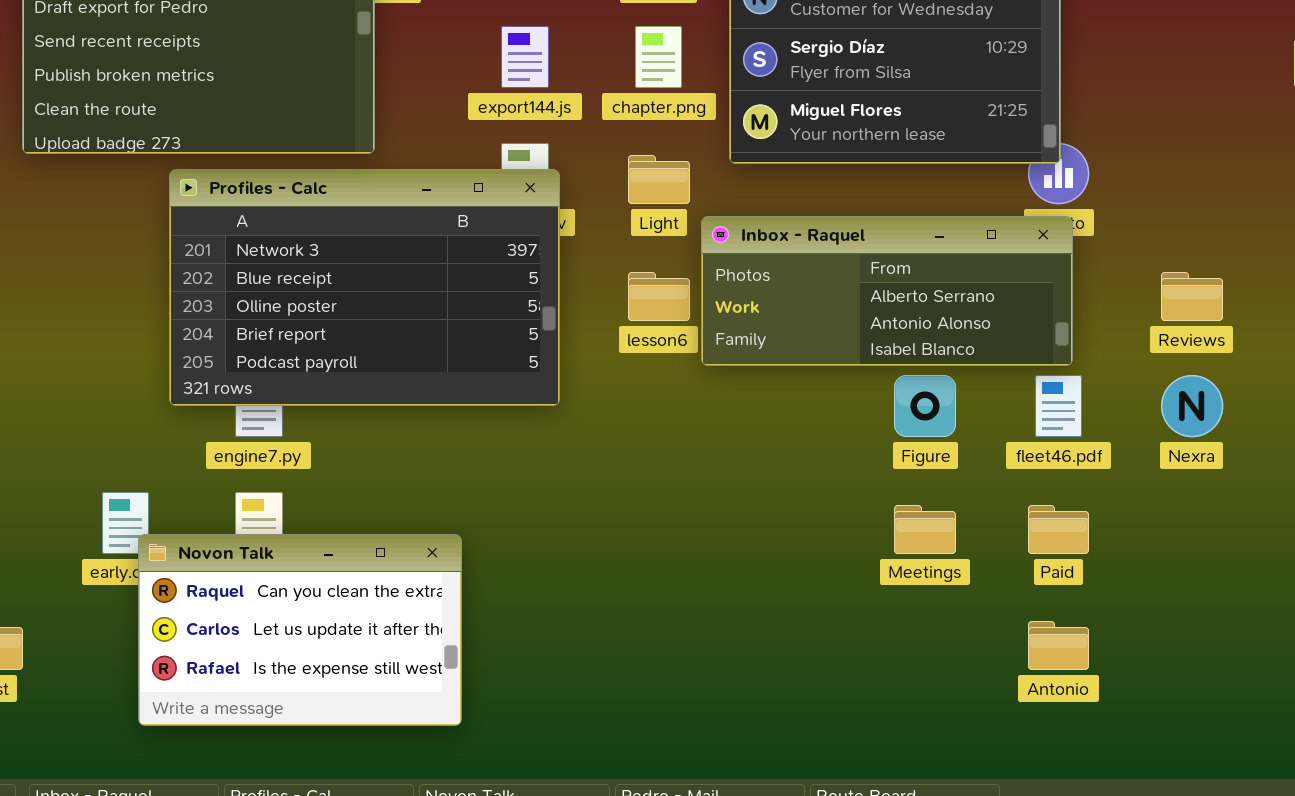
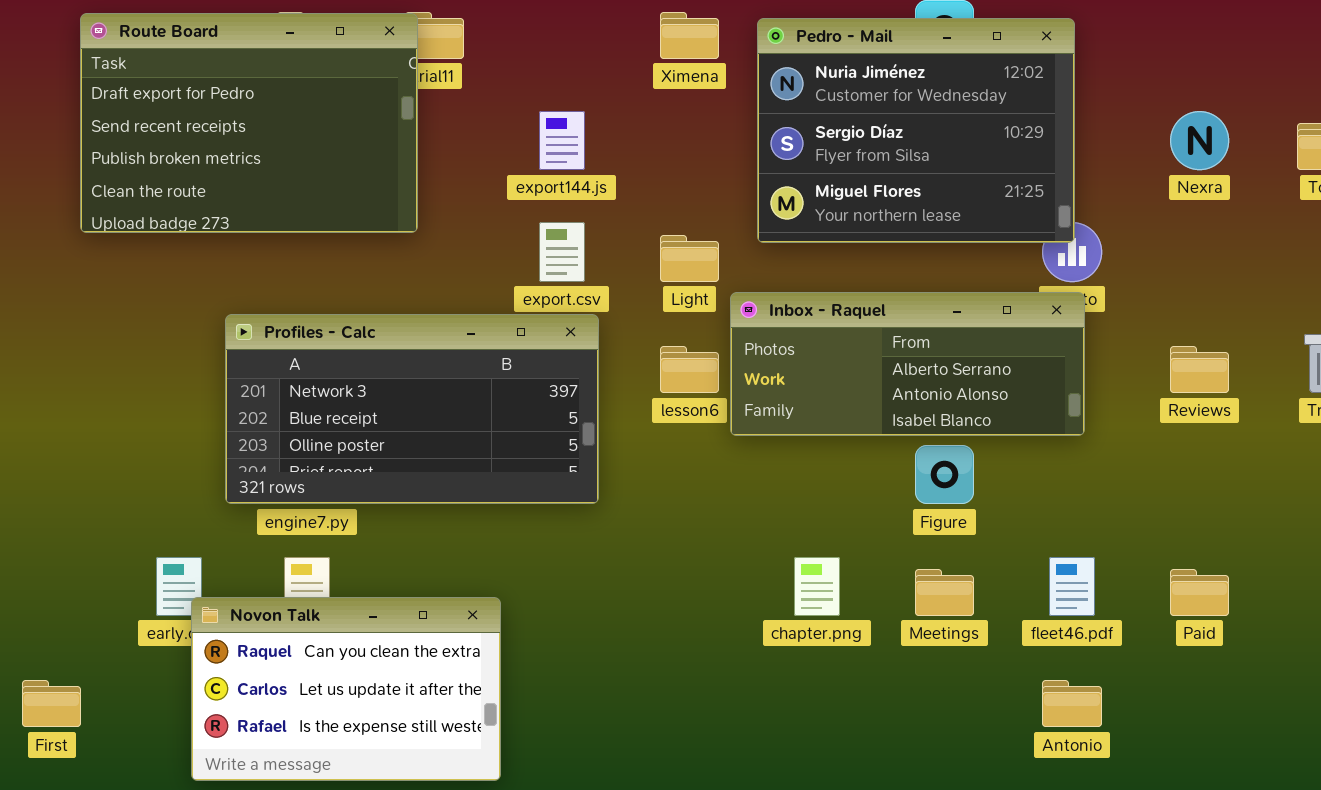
chapter.png: [635,26,682,88] -> [794,557,840,616], moved
Profiles - Calc: [169,169,560,406] -> [225,314,599,504], moved, resized
fleet46.pdf: [1035,375,1082,437] -> [1049,557,1095,616], moved
Nexra: [1161,375,1223,437] -> [1170,111,1229,170], moved
Paid: [1028,505,1089,554] -> [1170,569,1229,616], moved

